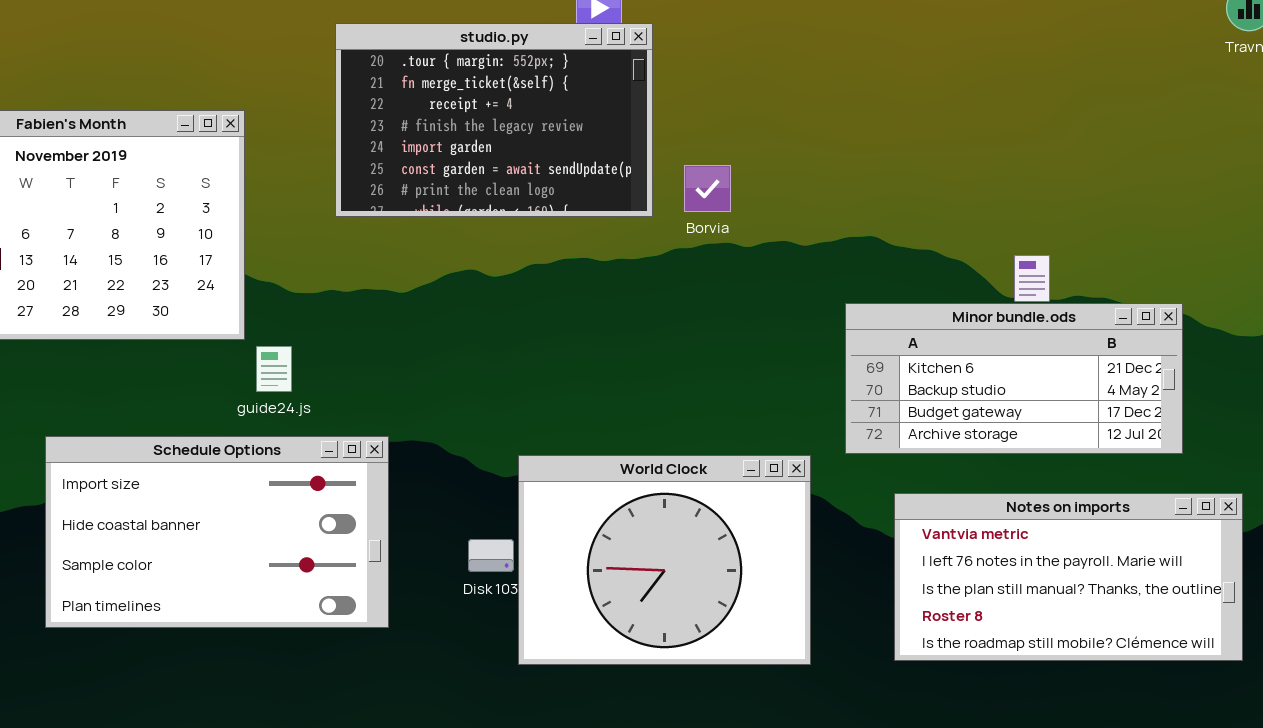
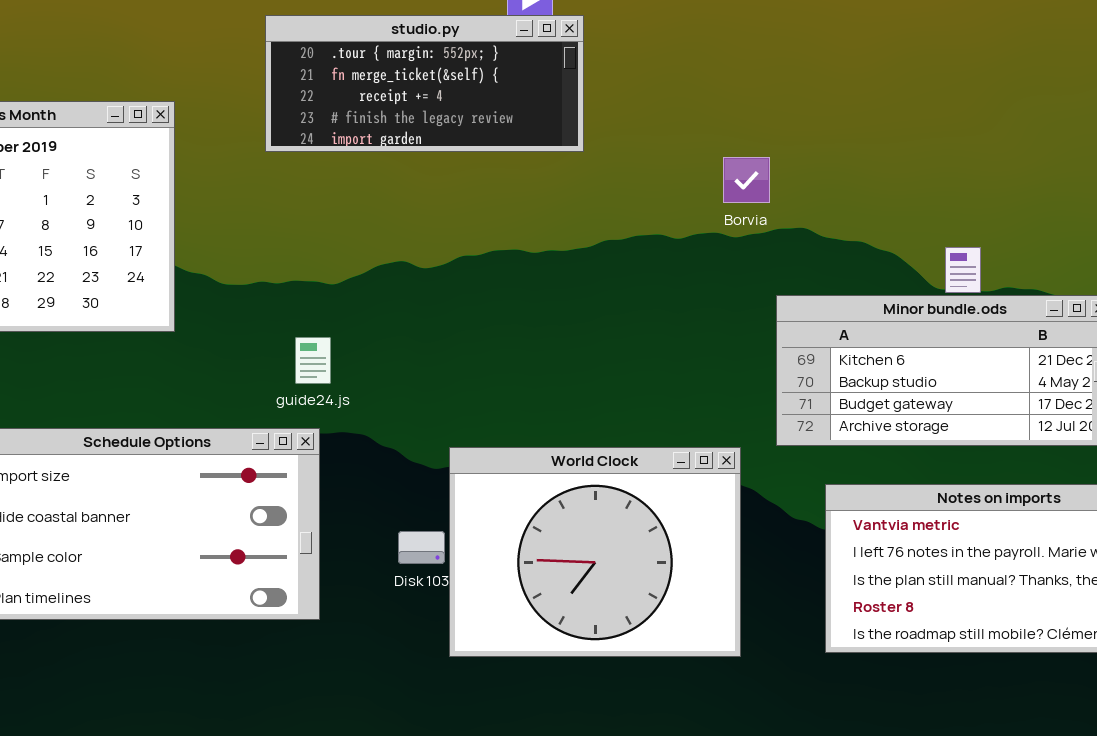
studio.py: [335,23,653,217] -> [265,15,584,152], resized
Borvia: [684,165,731,212] -> [723,157,770,203], moved
guide24.js: [256,346,292,392] -> [295,337,331,384], moved

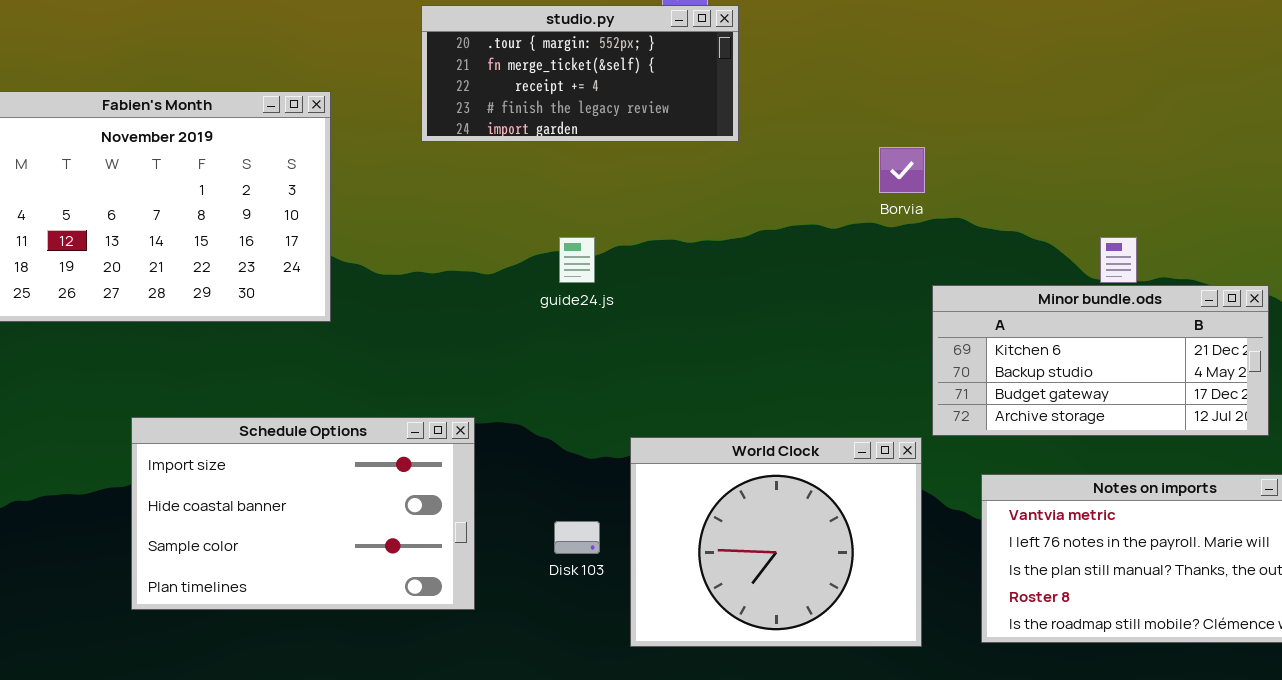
guide24.js: [295,337,331,384] -> [559,237,595,283], moved
World Clock: [449,447,741,657] -> [630,437,922,647], moved

